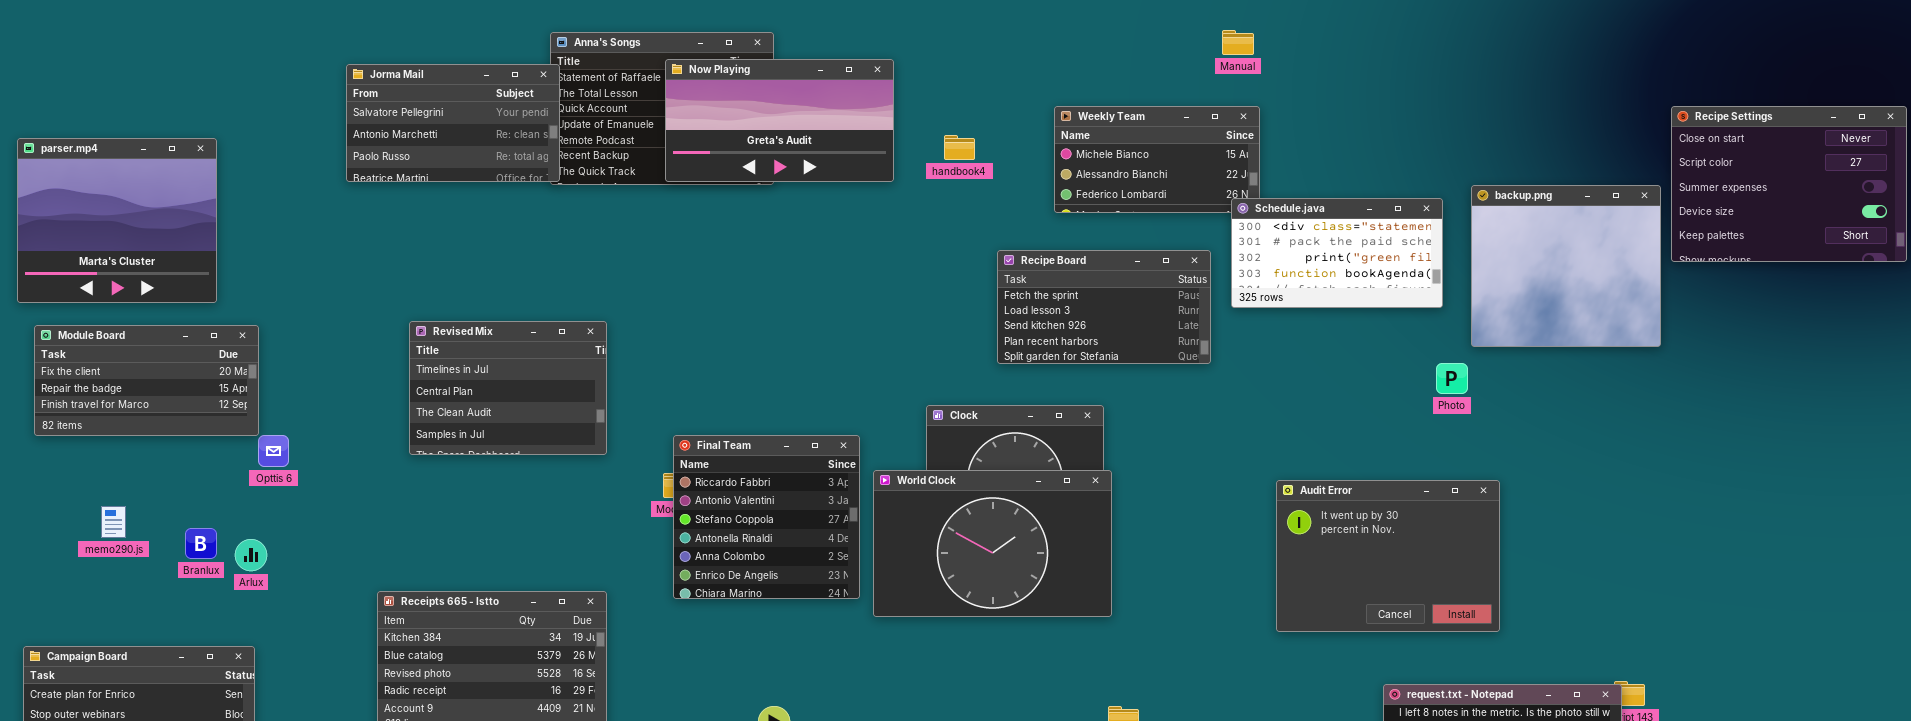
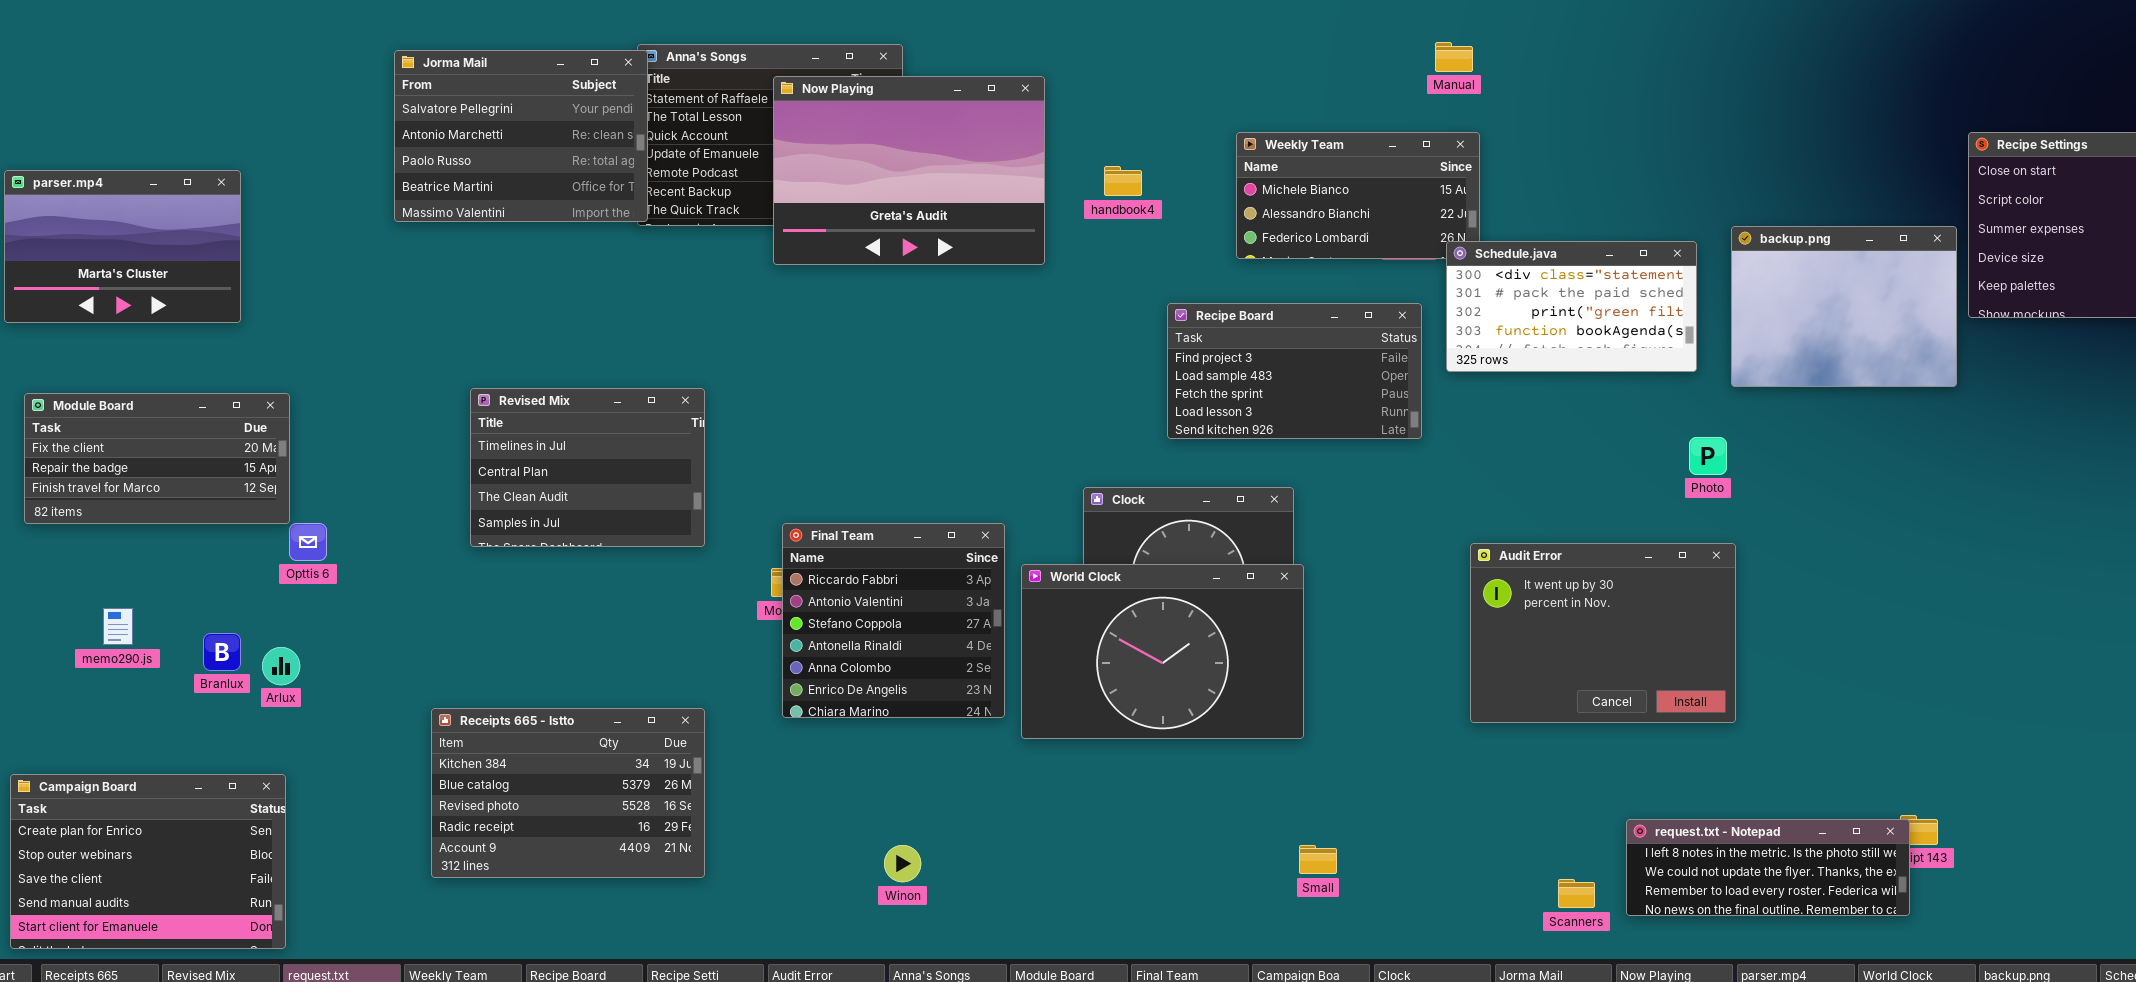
Now Playing: [665,59,894,182] -> [773,76,1045,265], resized
Jorma Mail: [346,64,560,182] -> [394,50,648,222], resized
parser.mp4: [17,138,217,303] -> [4,170,241,323], resized
backup.png: [1471,185,1661,347] -> [1731,226,1957,387], resized
Recipe Board: [997,250,1211,364] -> [1167,303,1422,439], scrolled up 2 rows
Audit Error: [1276,480,1500,632] -> [1470,543,1736,723], moved

